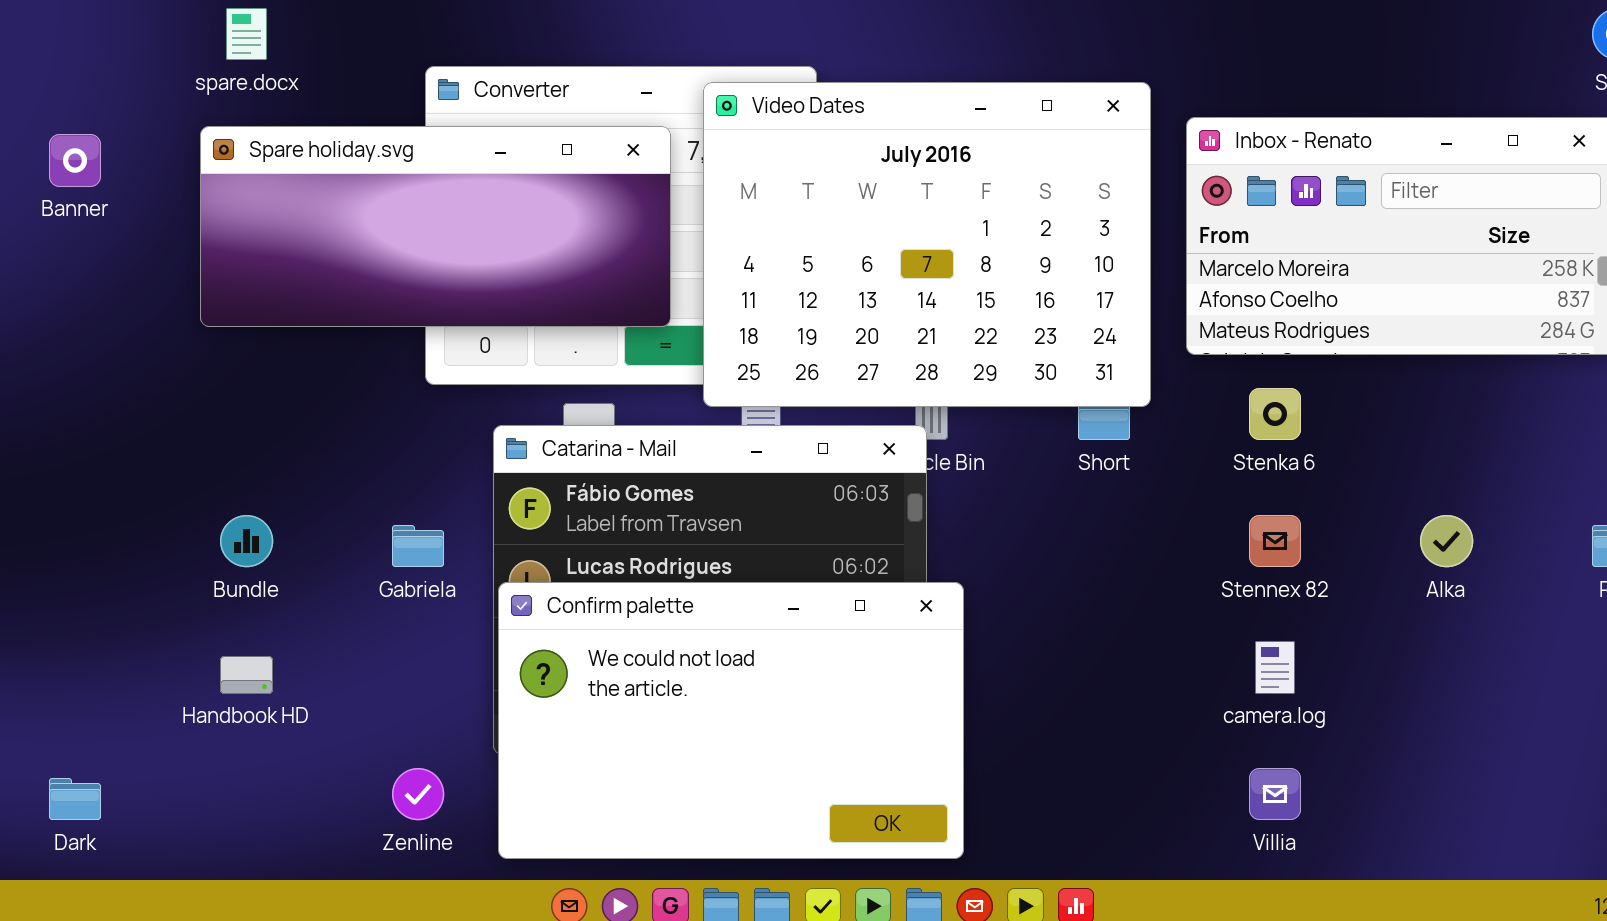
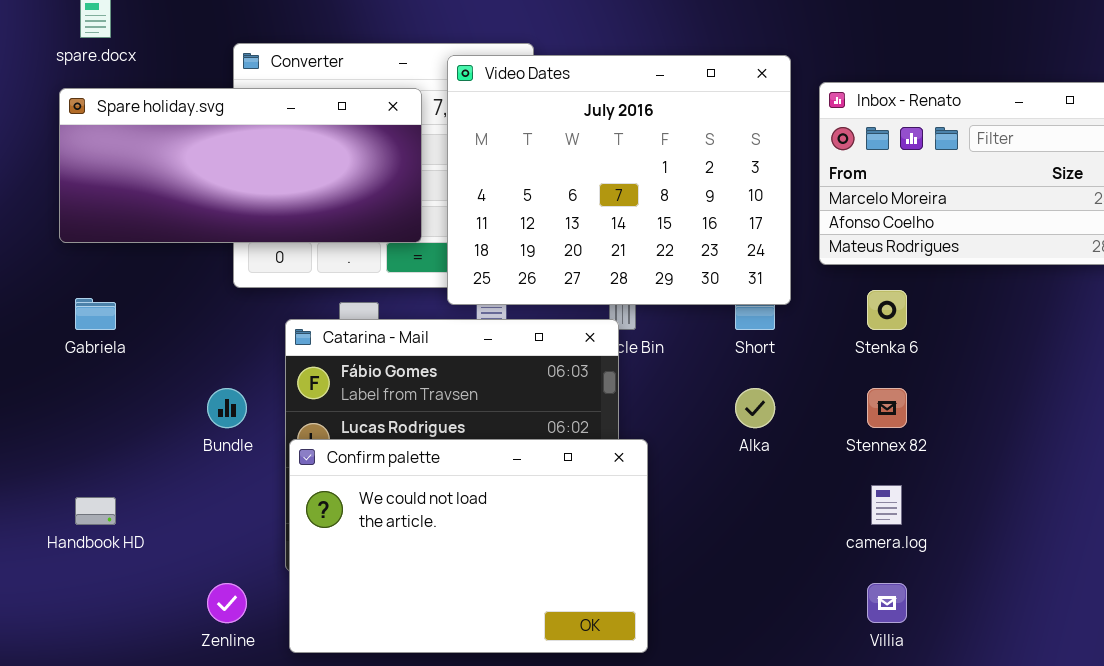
Bundle: [220,515,273,567] -> [207,388,247,428], moved
Alka: [1420,515,1473,567] -> [735,388,775,428], moved
Gabriela: [392,525,444,567] -> [75,298,116,330], moved

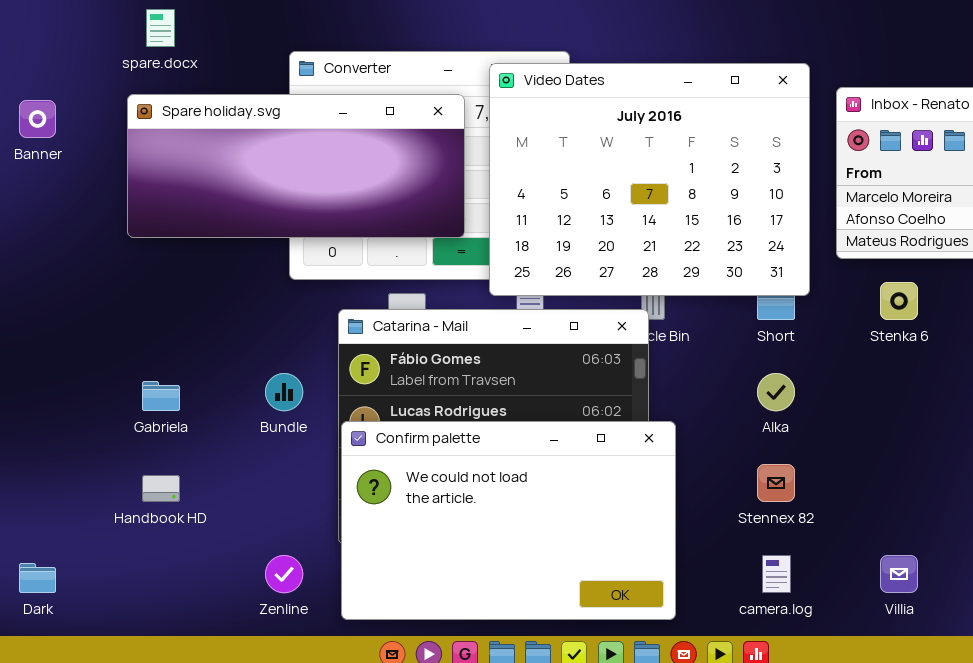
Gabriela: [75,298,116,330] -> [142,381,180,411], moved
Stennex 82: [867,388,907,428] -> [757,464,795,502], moved
camera.log: [871,485,902,525] -> [762,555,791,593], moved

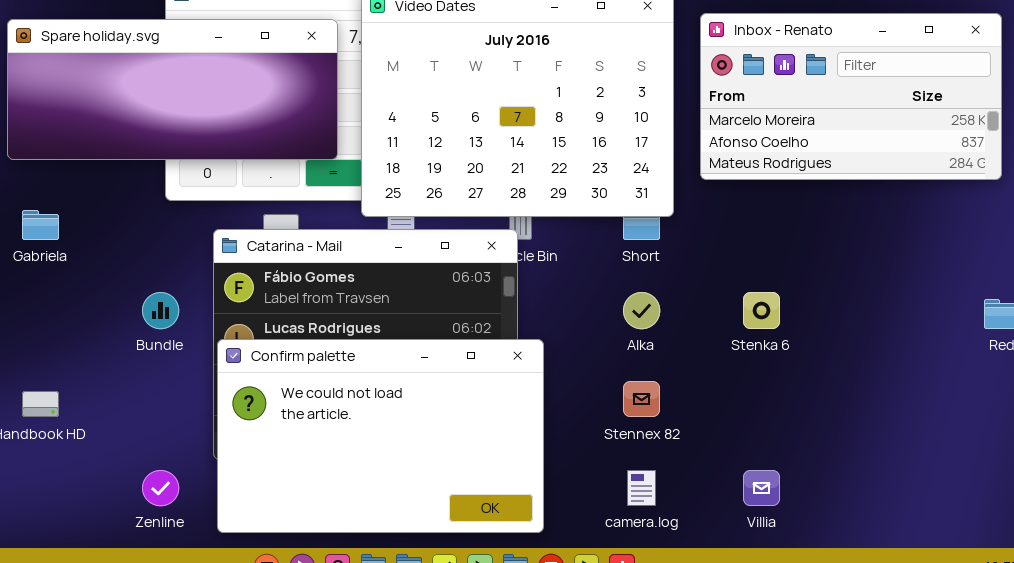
Stenka 6: [880,282,918,320] -> [743,292,780,329], moved
Gabriela: [142,381,180,411] -> [22,210,59,240], moved

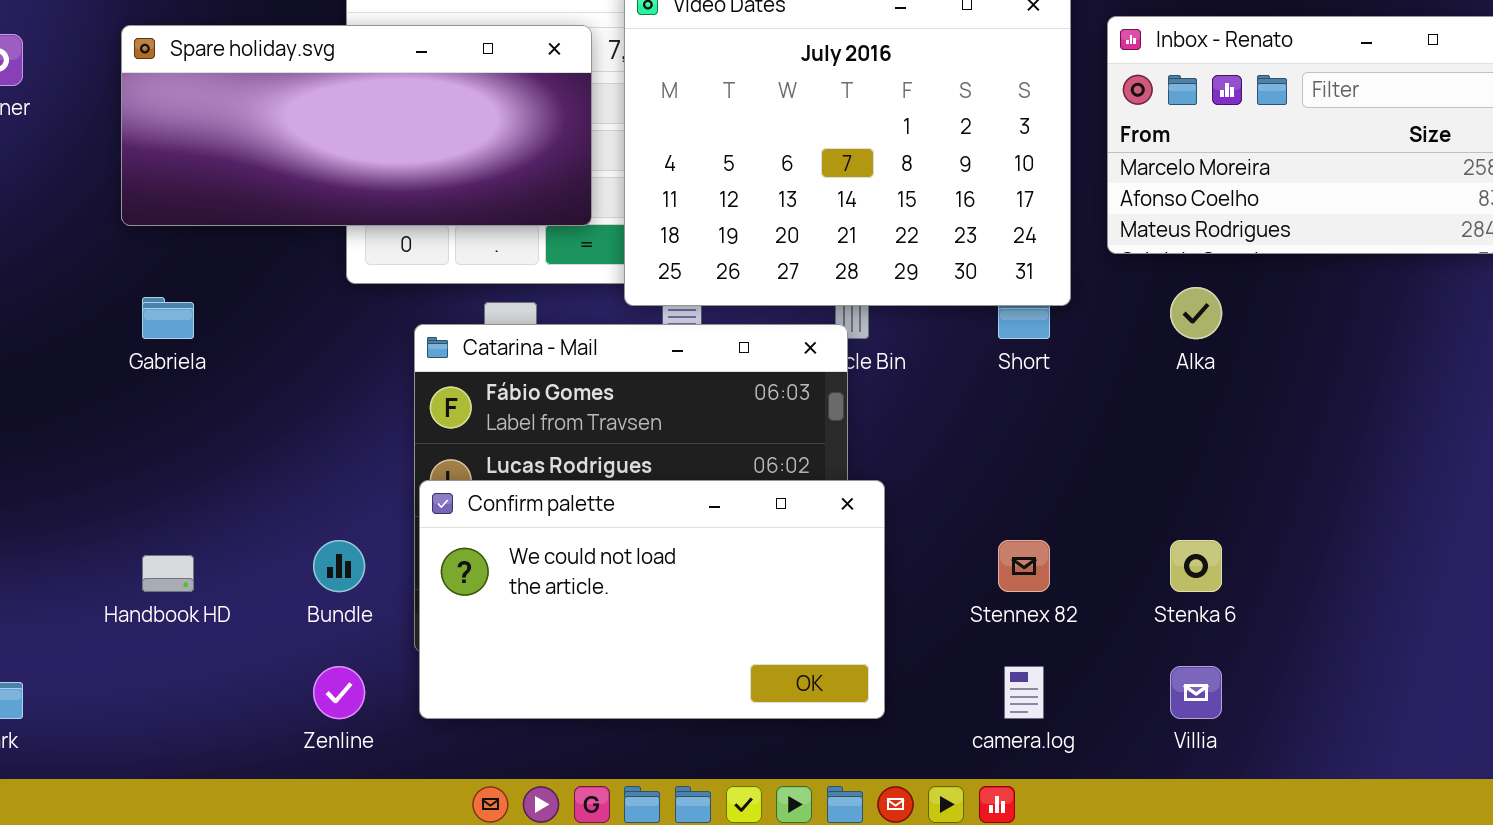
Bundle: [142,292,179,329] -> [313,540,365,592], moved
Alka: [623,292,660,329] -> [1170,287,1222,339], moved
Stenka 6: [743,292,780,329] -> [1170,540,1222,592], moved
Confirm palette: [217,339,544,533] -> [419,480,885,719], resized

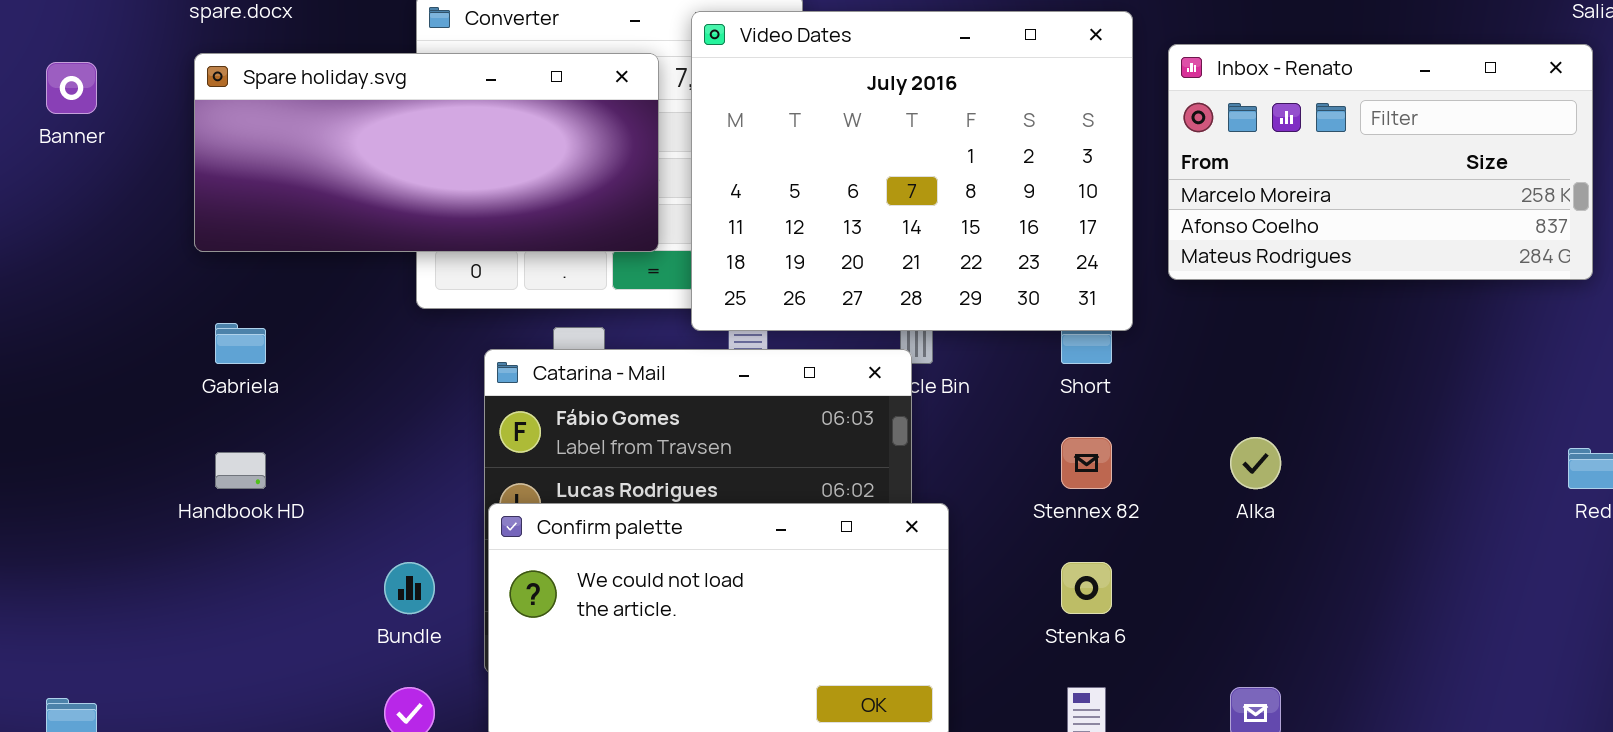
Alka: [1170,287,1222,339] -> [1230,437,1281,489], moved
Stennex 82: [998,540,1050,592] -> [1061,437,1112,489], moved
Stenka 6: [1170,540,1222,592] -> [1061,562,1112,614], moved
Handbook HD: [142,555,194,592] -> [215,452,266,489], moved

